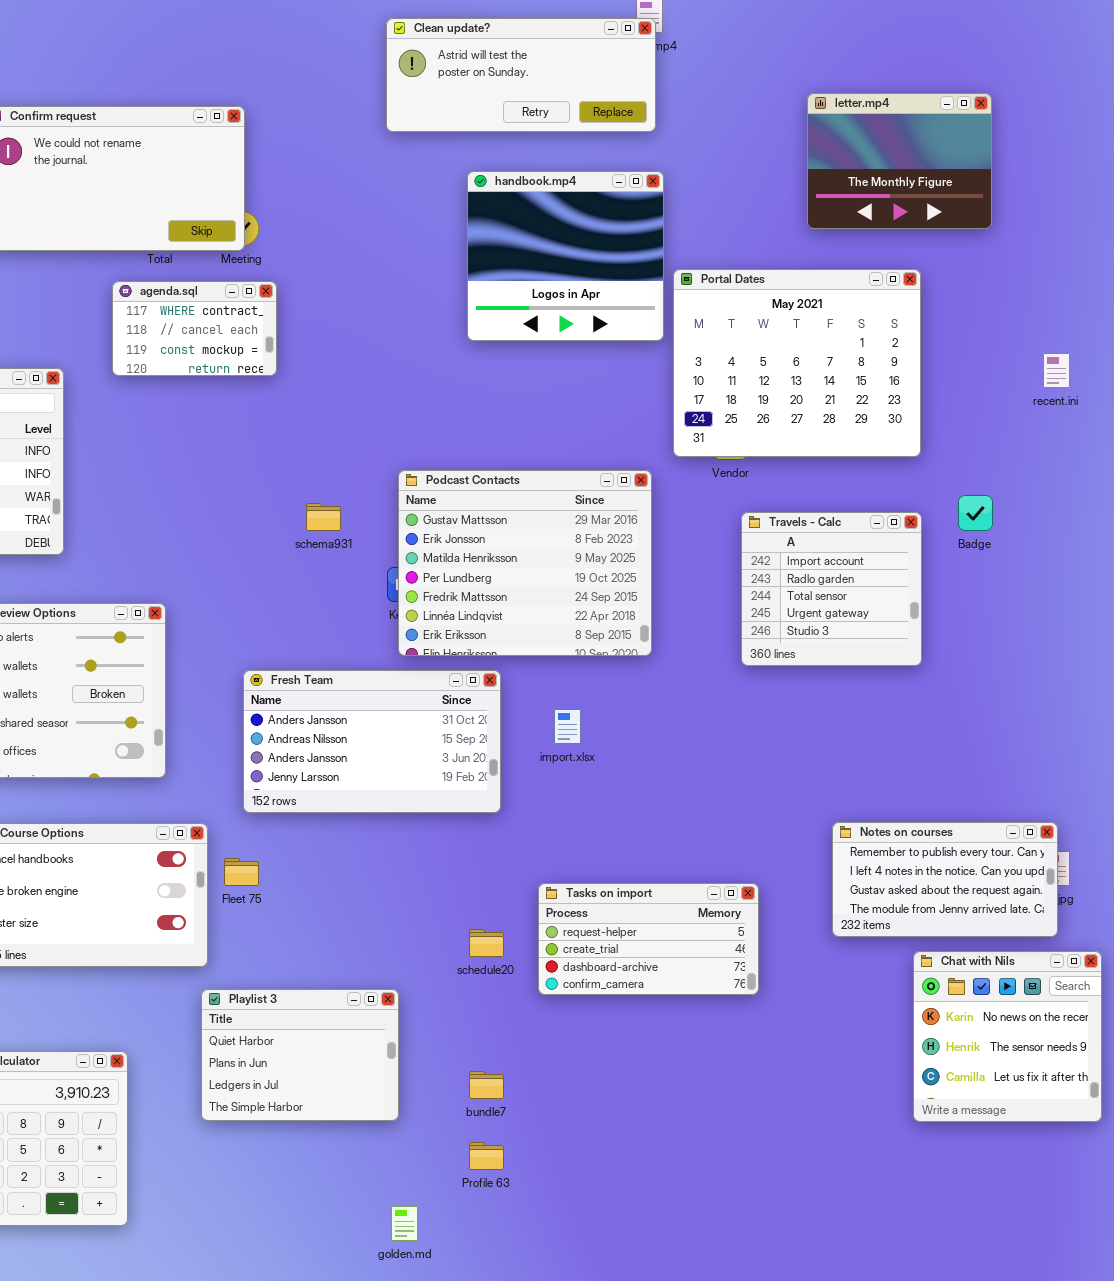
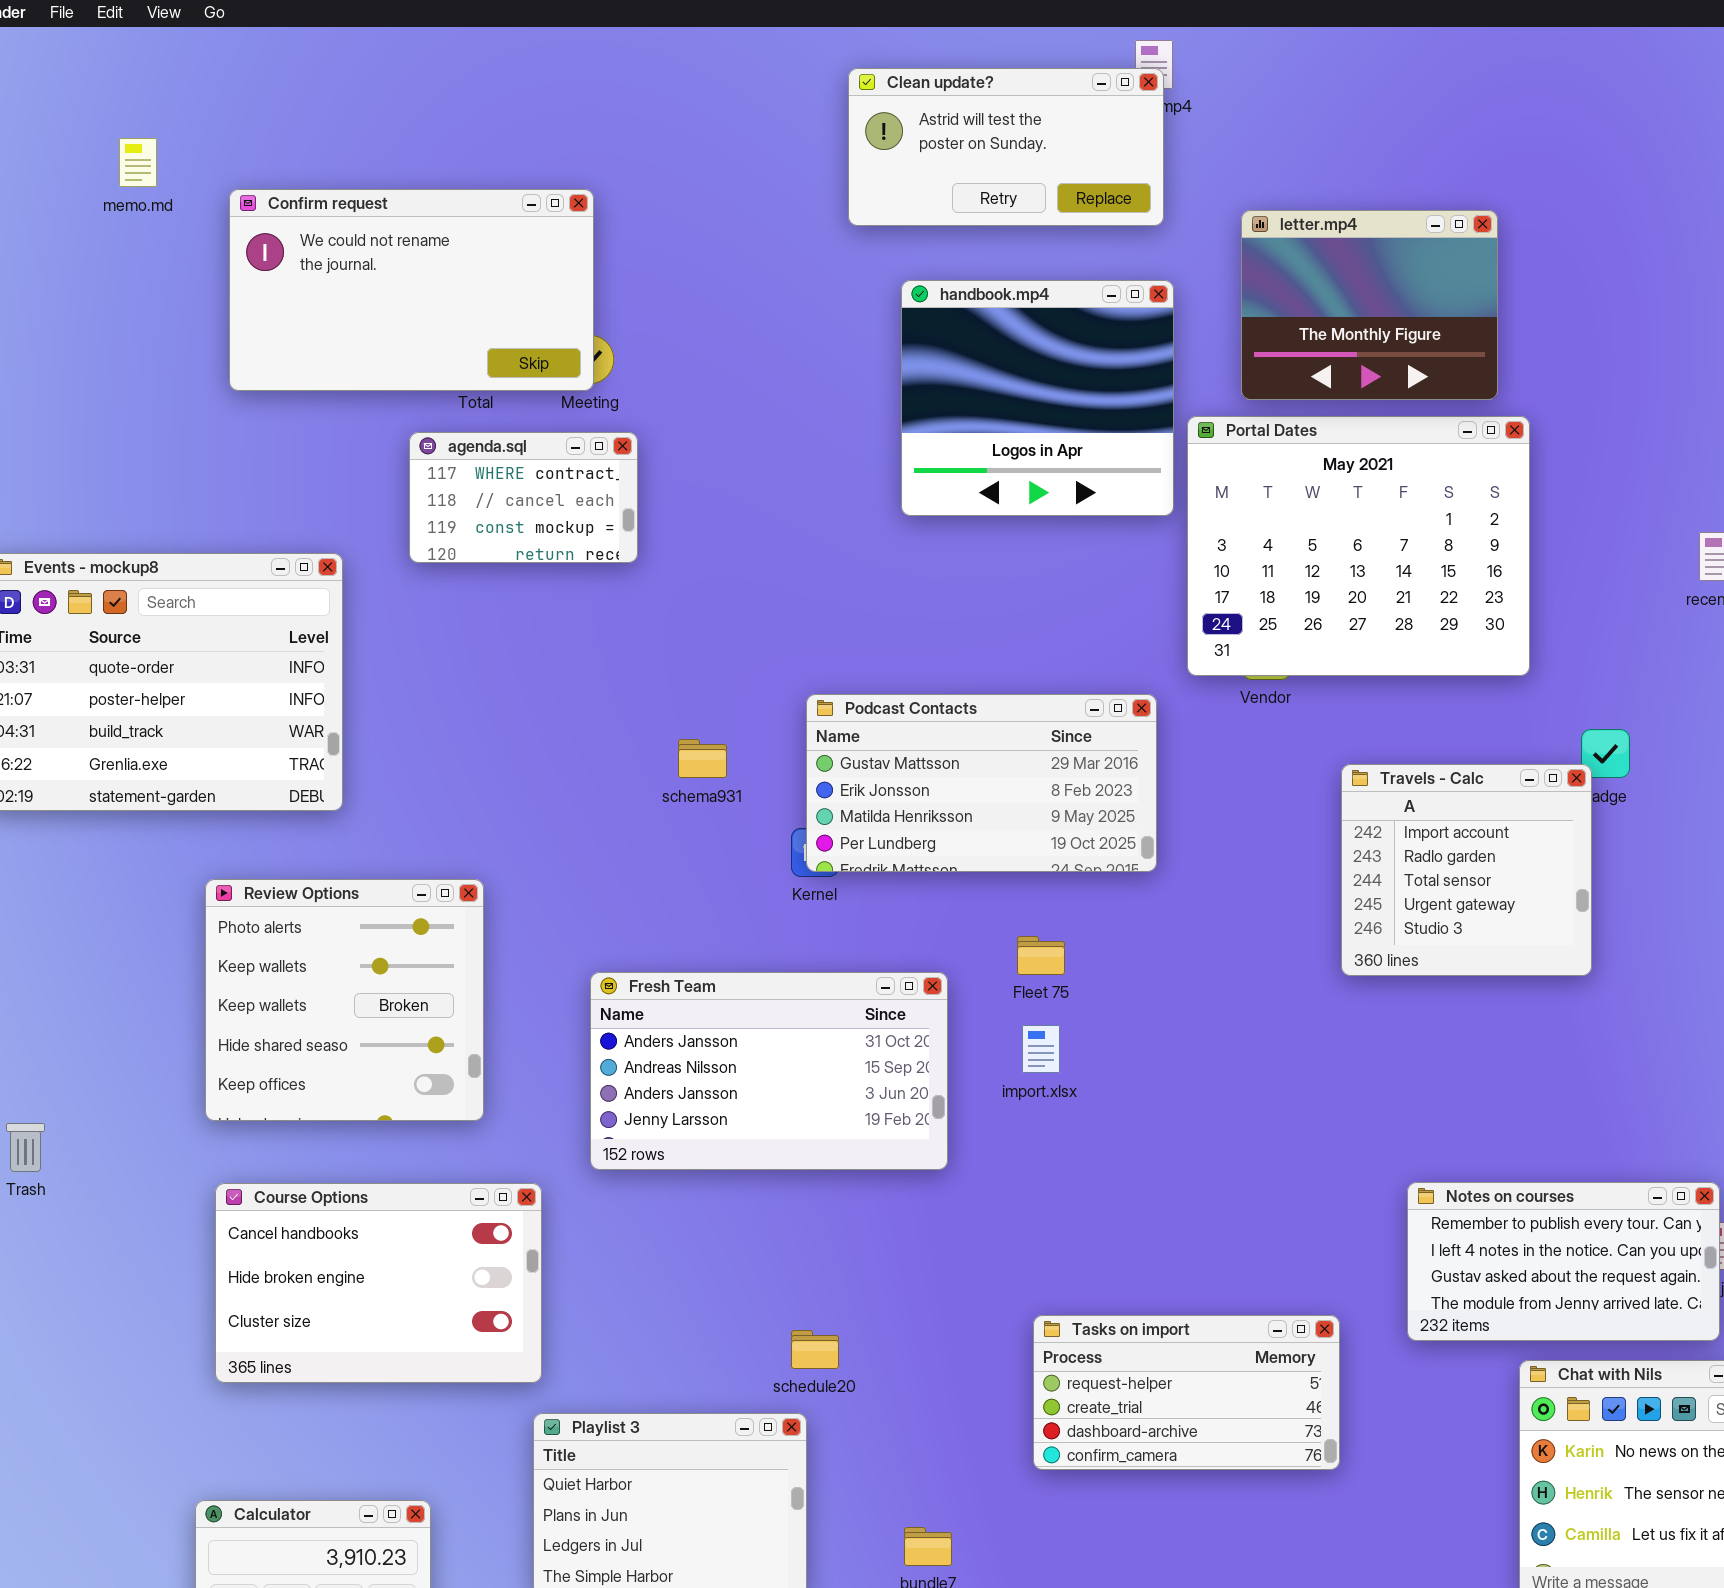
Clean update?: [386,18,656,132] -> [848,68,1164,226], resized
letter.mp4: [807,93,992,229] -> [1241,210,1498,400], moved
Podcast Contacts: [398,470,652,656] -> [806,694,1157,872], resized
Travels - Calc: [741,512,922,666] -> [1341,764,1592,976], moved
Fleet 75: [224,858,259,886] -> [1017,936,1065,975], moved
Tasks on import: [538,883,759,995] -> [1033,1315,1340,1470], moved
schedule20: [469,929,504,957] -> [791,1330,839,1369], moved

